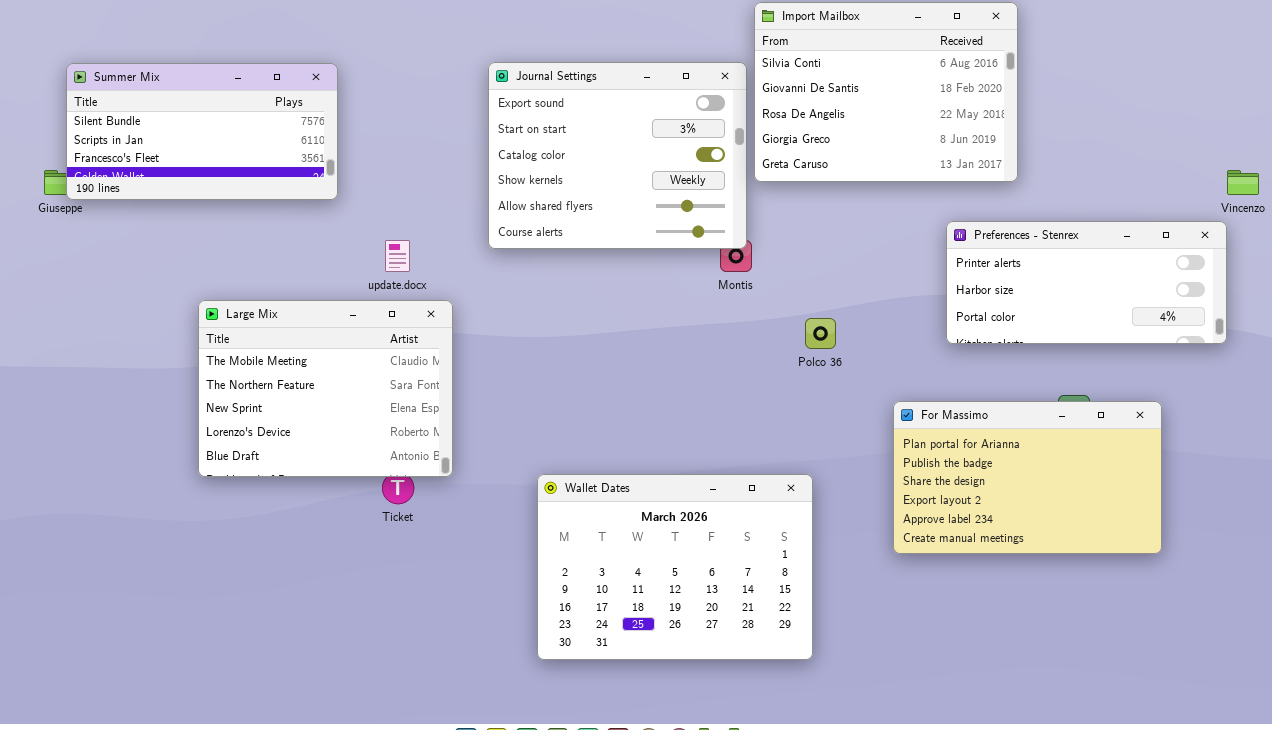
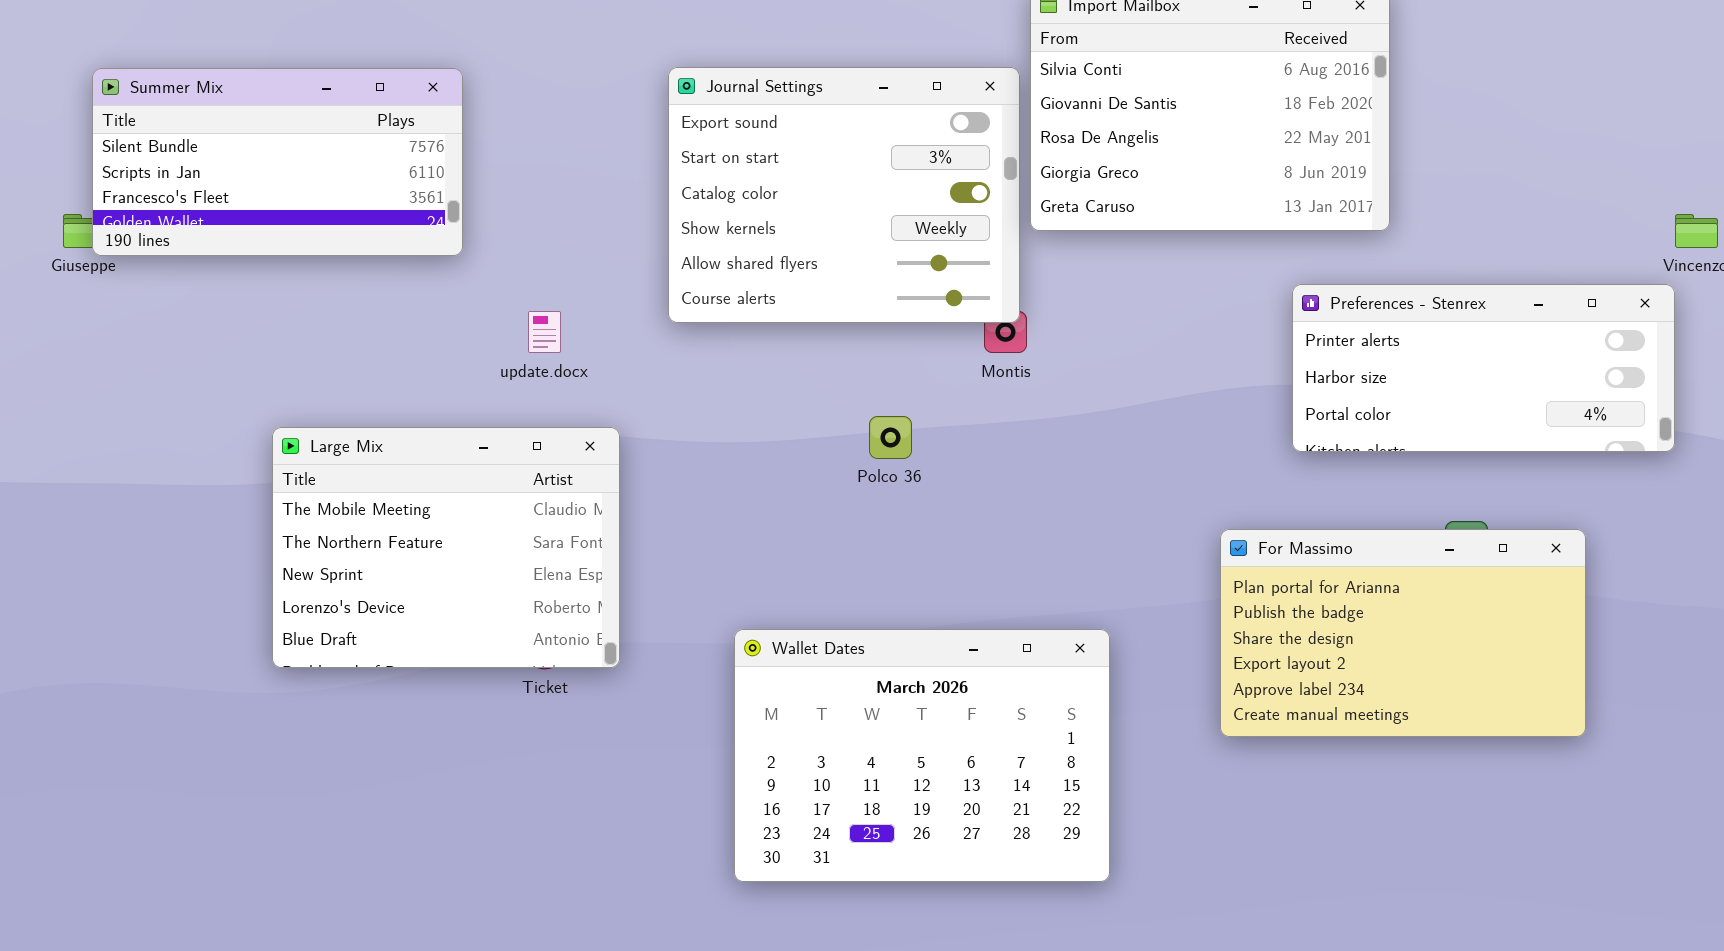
Large Mix: [198,300,453,477] -> [272,427,620,668], moved
Polco 36: [805,318,836,349] -> [869,416,912,459], moved

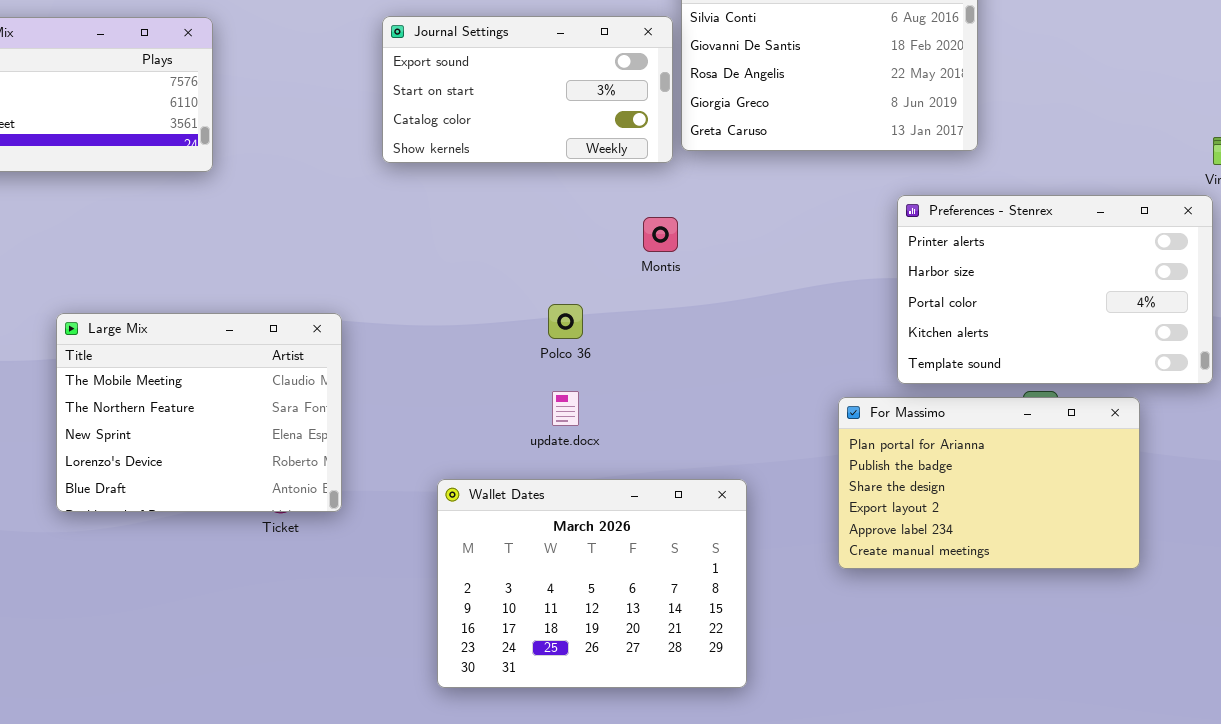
Journal Settings: [668,67,1020,323] -> [382,16,673,163], resized
Preferences - Stenrex: [1292,284,1675,452] -> [897,195,1213,384], resized
update.docx: [528,311,561,353] -> [552,391,579,426], moved

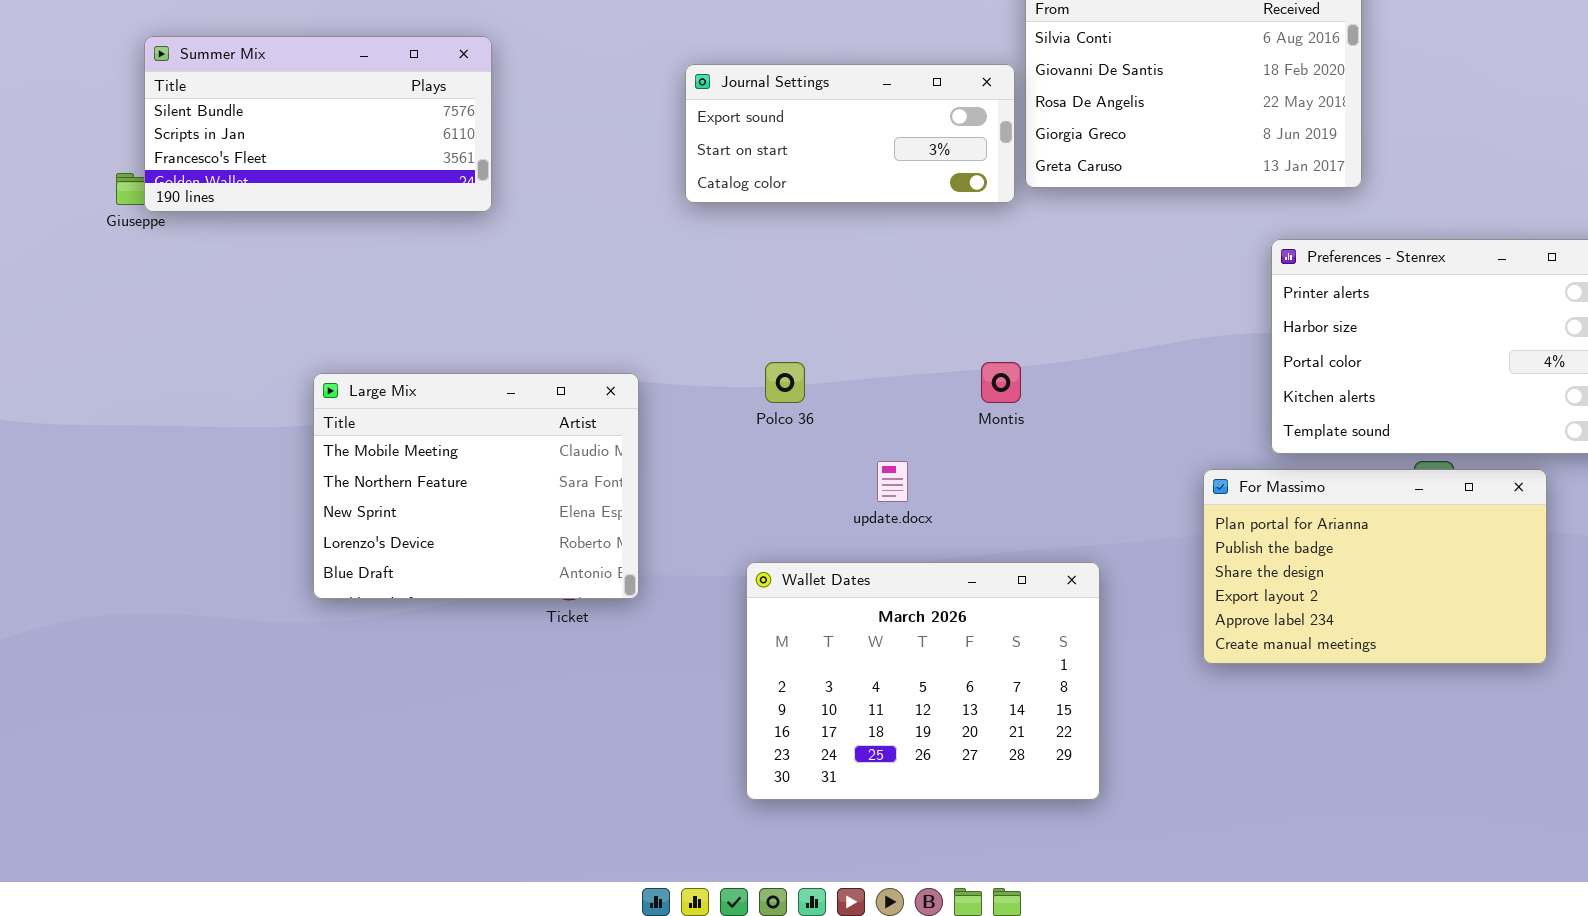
Journal Settings: [382,16,673,163] -> [685,64,1015,203], resized
Montis: [643,217,678,252] -> [981,362,1021,403], moved
Polco 36: [548,304,583,339] -> [765,362,805,403], moved

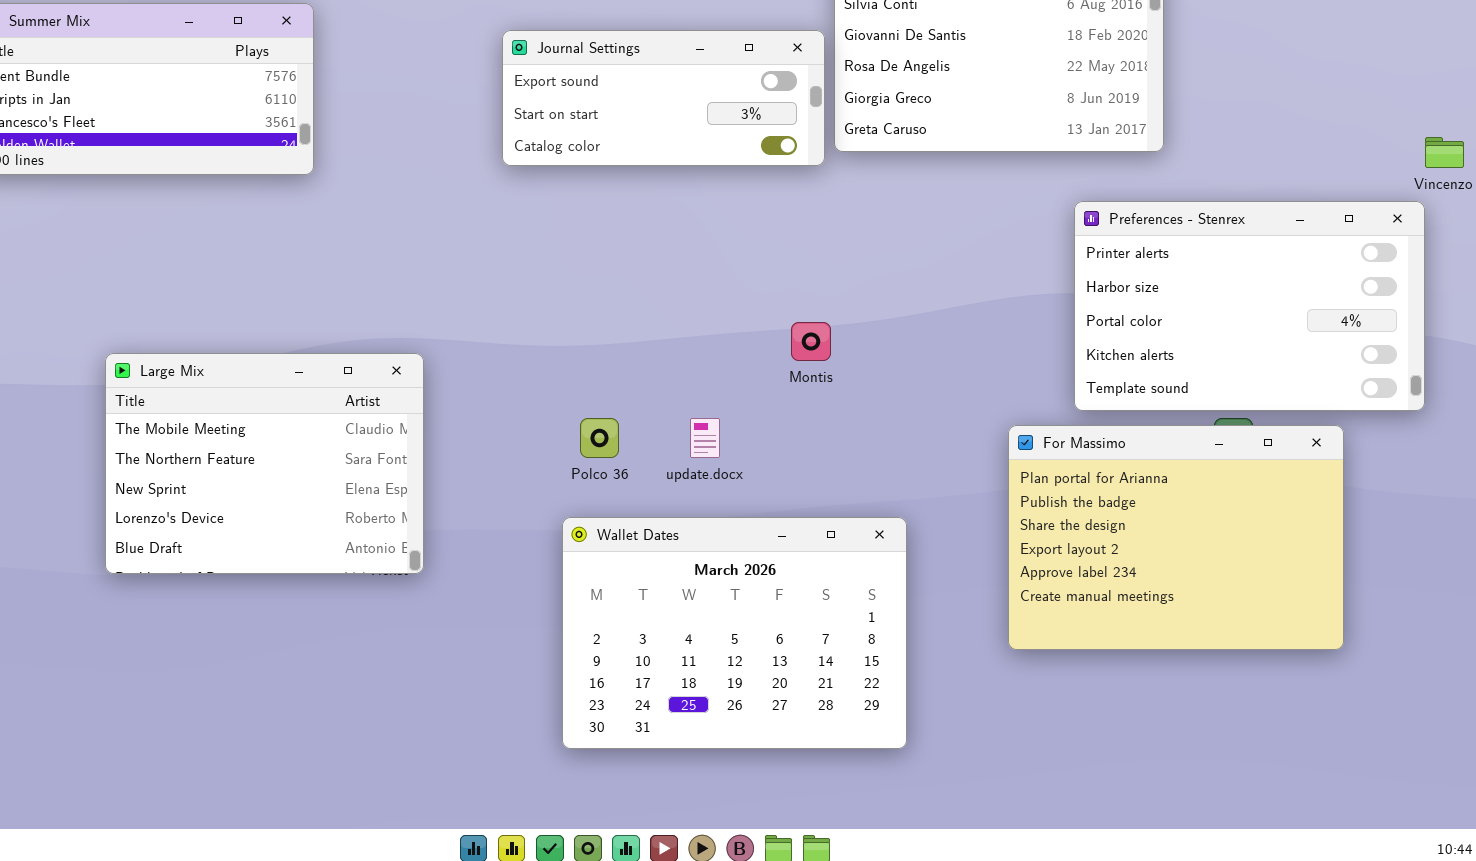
Polco 36: [765,362,805,403] -> [580,418,619,458], moved
Large Mix: [313,373,639,599] -> [105,353,424,574], moved
For Massimo: [1203,469,1547,664] -> [1008,425,1344,650], resized

